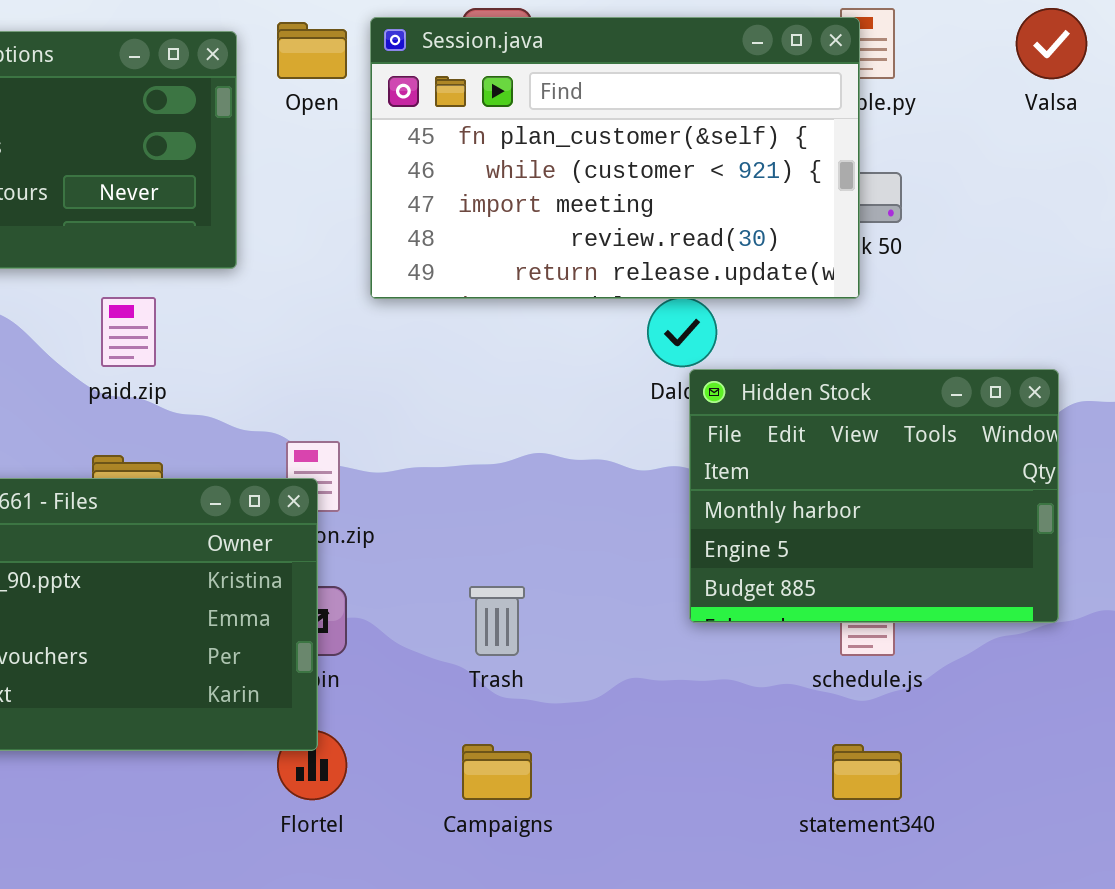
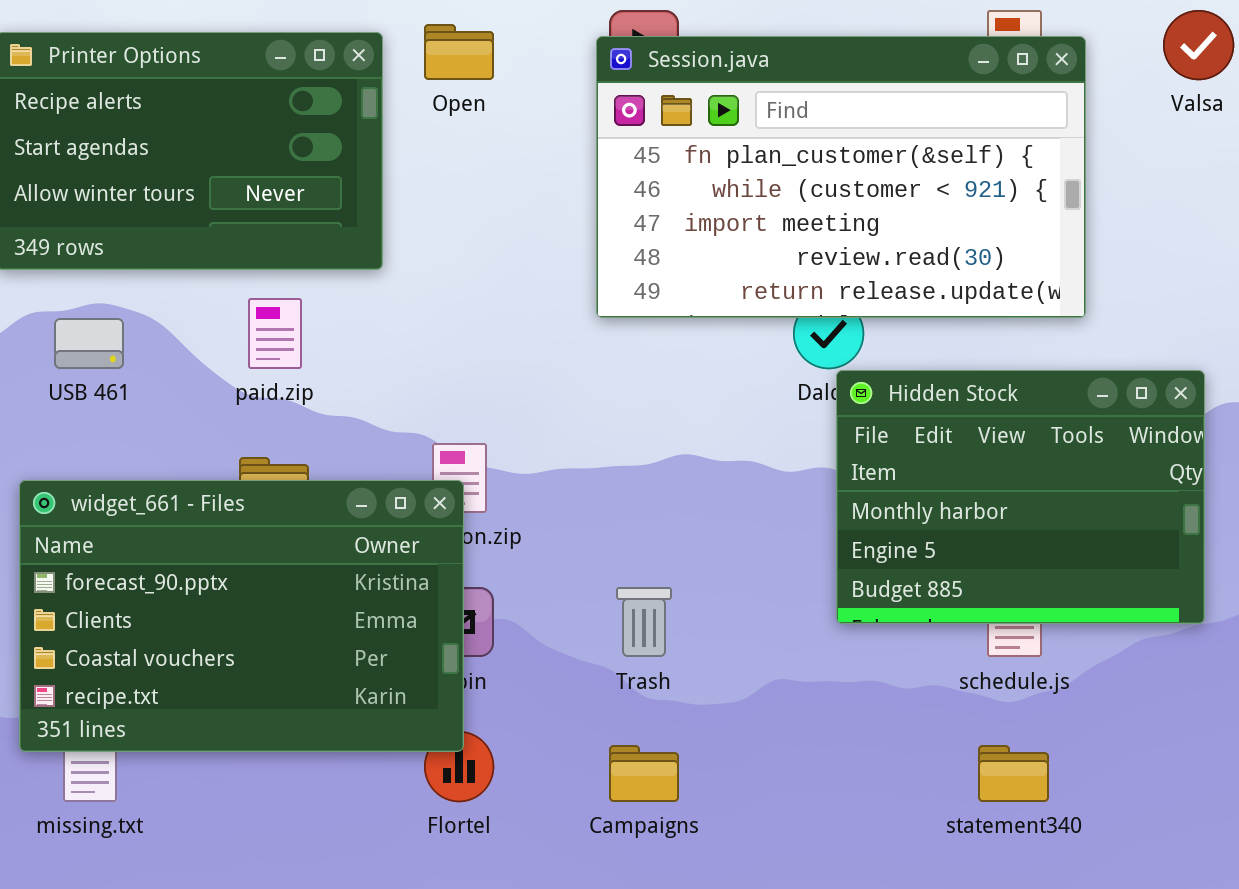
Session.java: [370,17,860,299] -> [596,36,1086,318], moved

